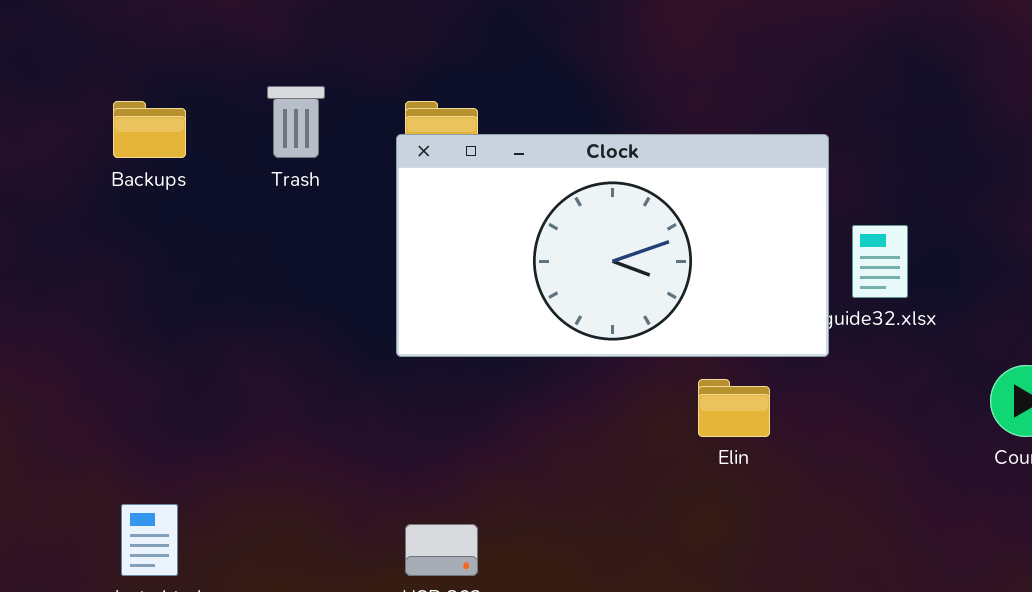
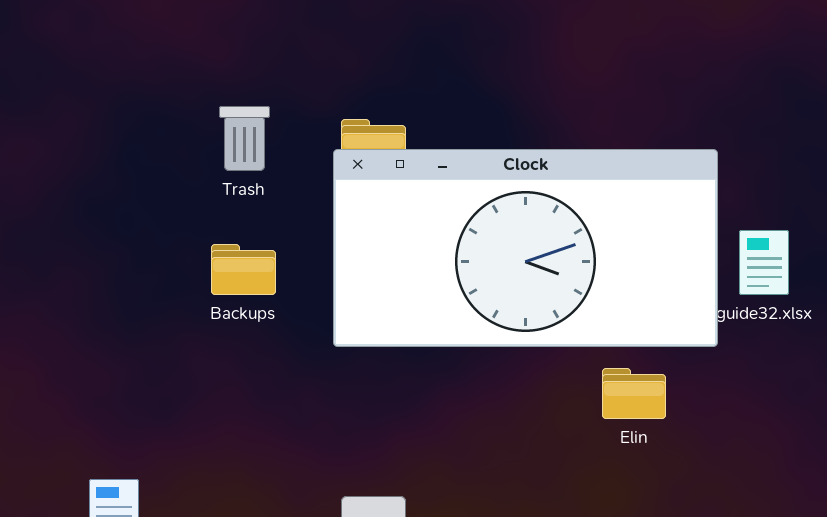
Backups: [113,101,186,158] -> [211,244,276,295], moved

